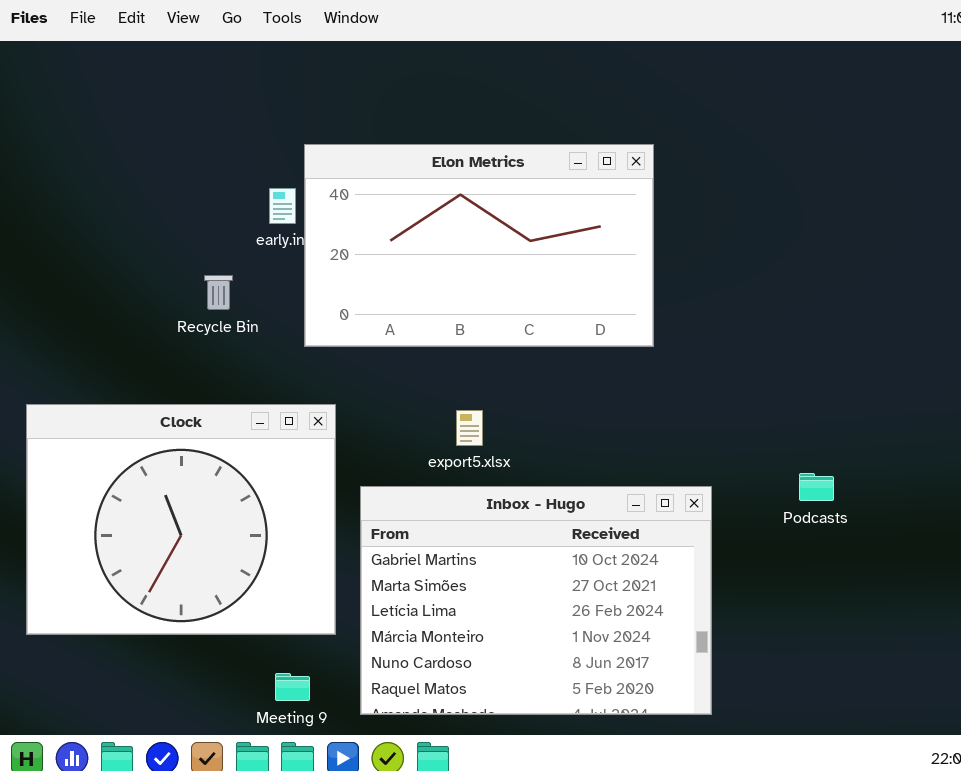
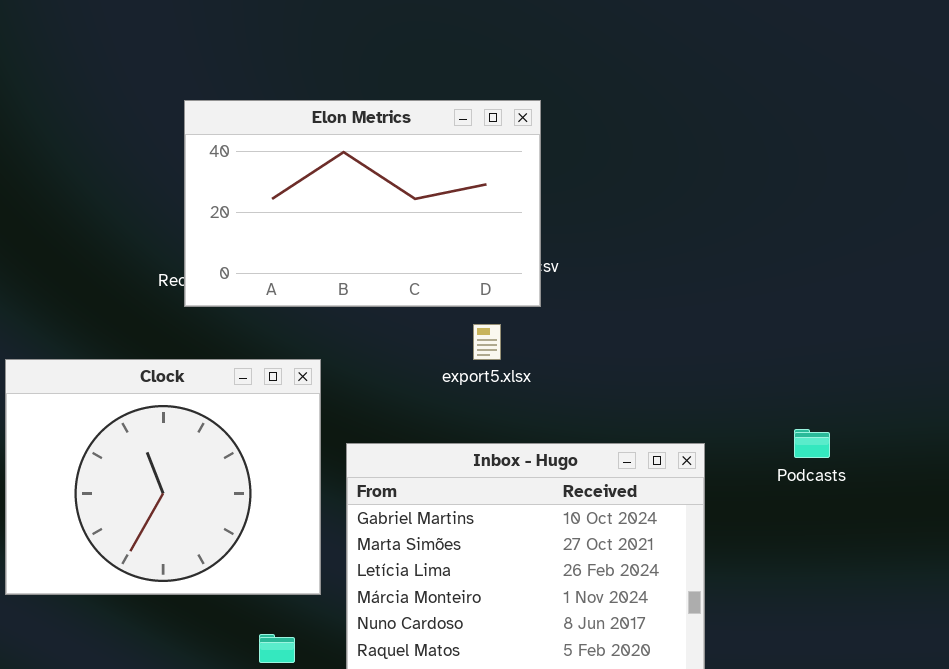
Elon Metrics: [304,144,654,347] -> [184,100,541,307], moved
export5.xlsx: [456,410,483,446] -> [473,324,501,360], moved

